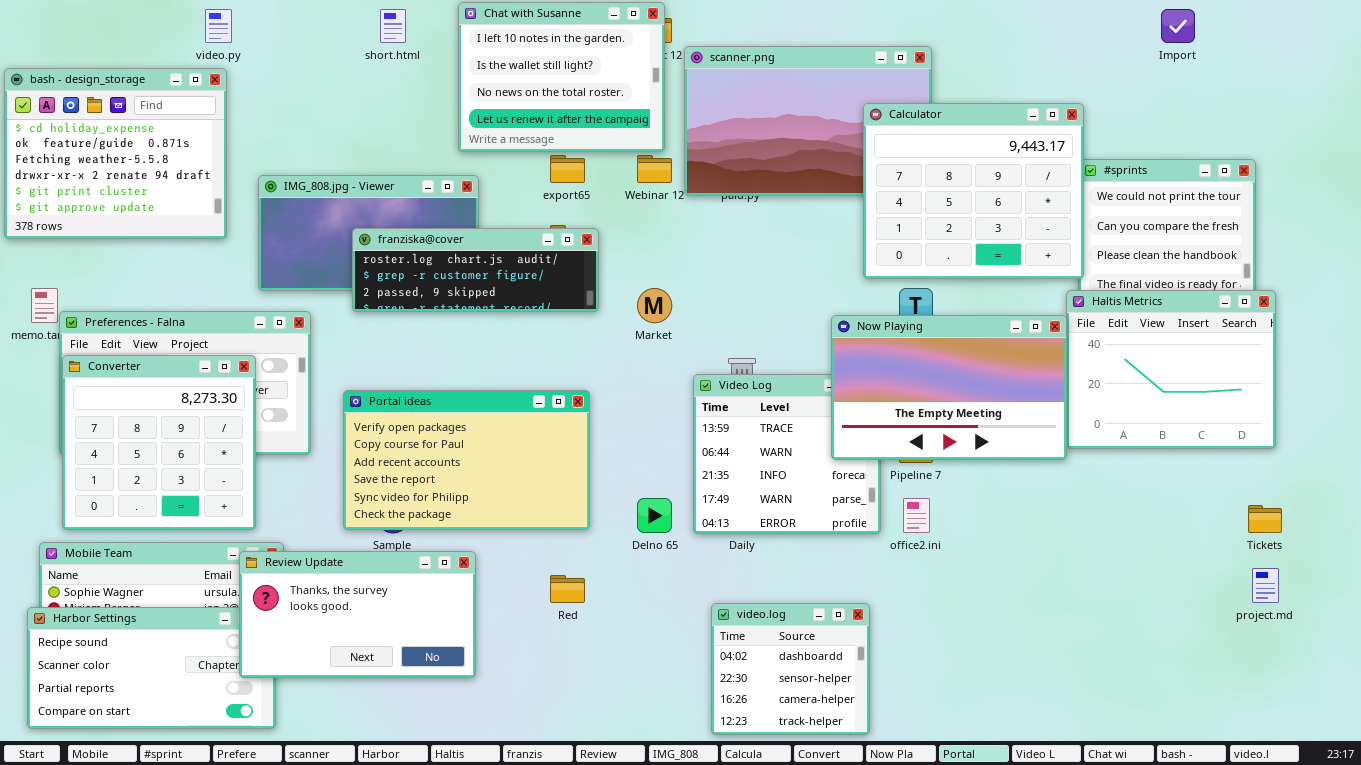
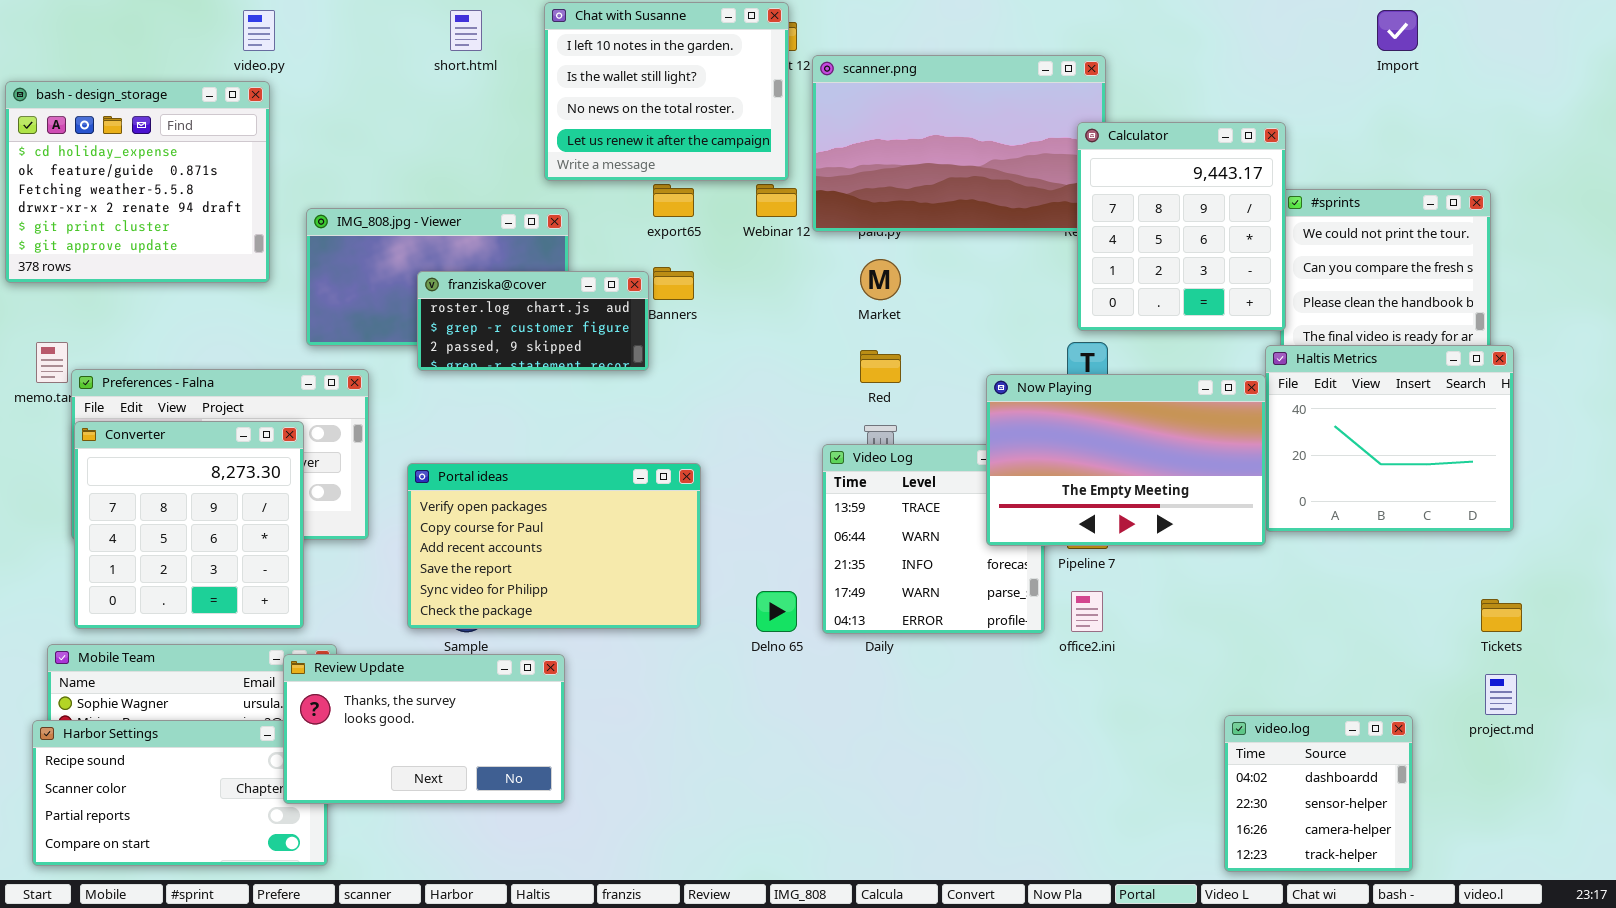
Calculator: [863,103,1084,279] -> [1077,122,1286,331], resized
franziska@cover: [352,228,599,312] -> [417,271,649,371], resized
Market: [637,288,672,323] -> [860,259,901,300], moved
Red: [550,575,585,603] -> [860,350,901,383], moved
video.log: [711,603,870,735] -> [1224,715,1413,872], moved

